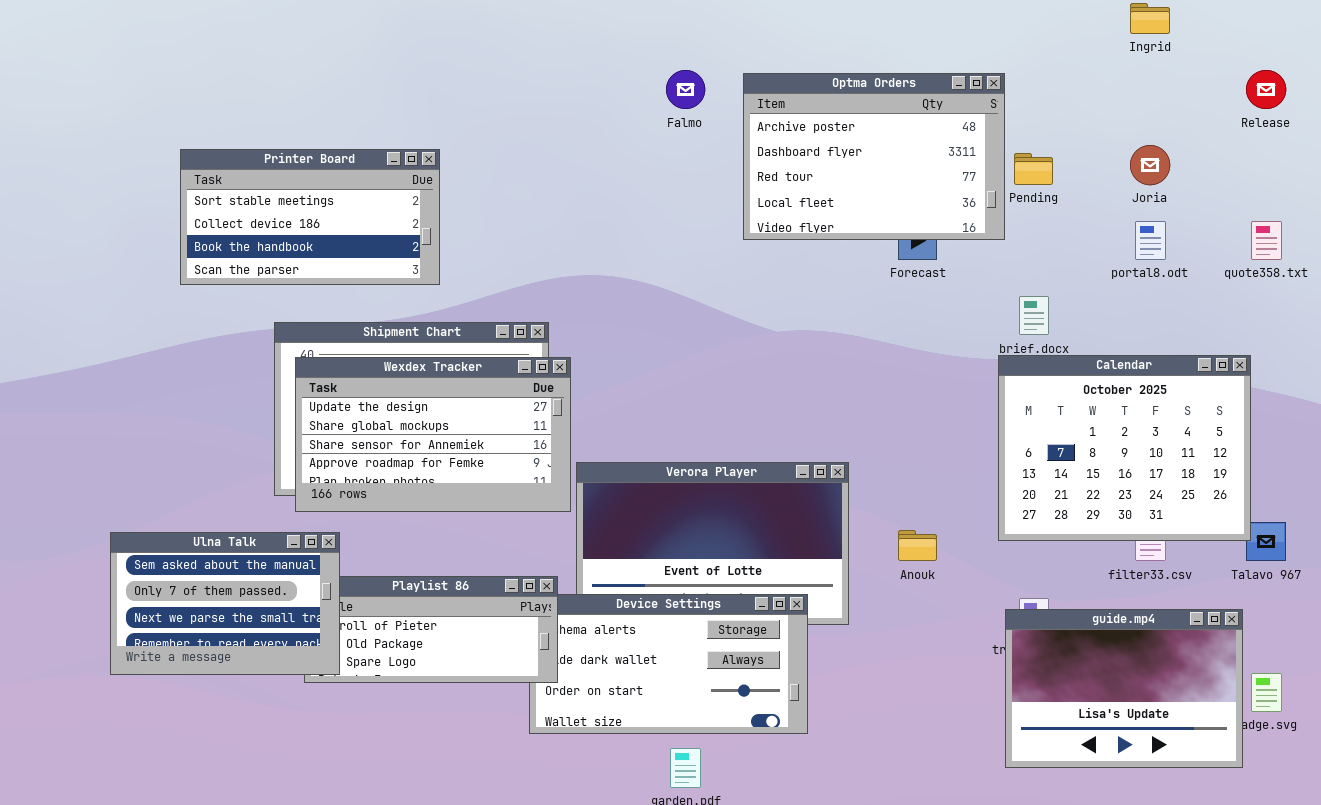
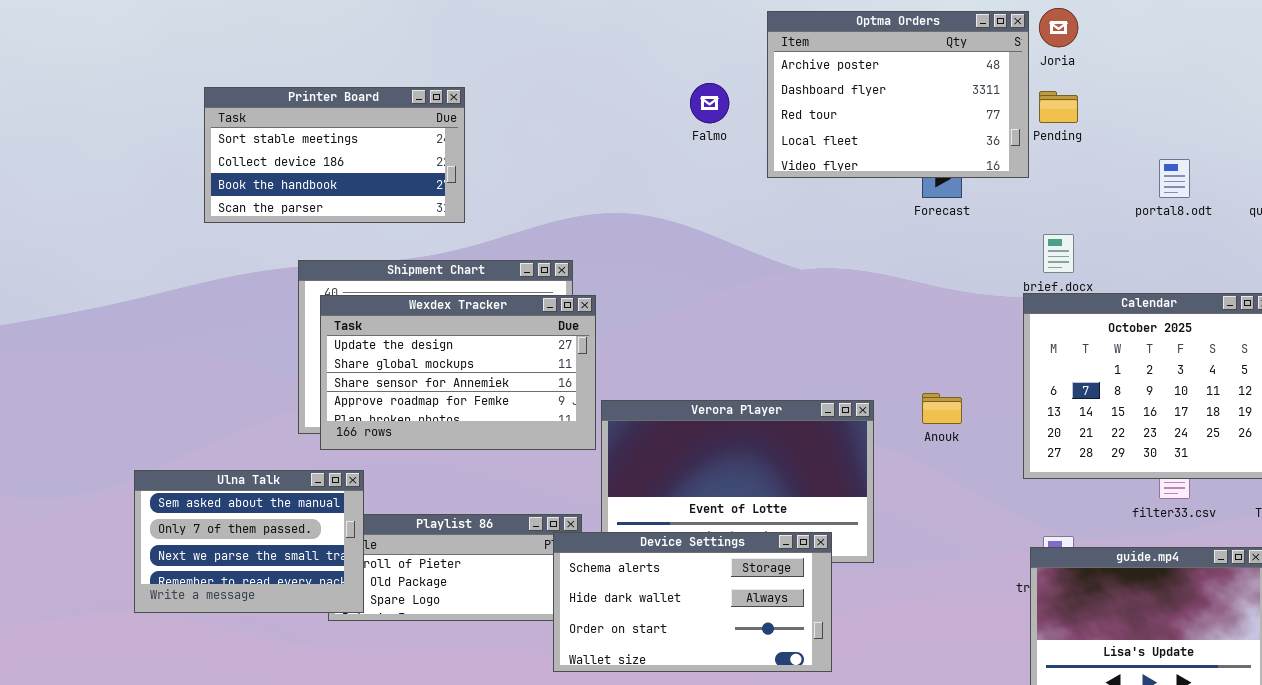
Falmo: [666,70,705,109] -> [690,83,729,123], moved
Joria: [1130,145,1170,185] -> [1039,8,1078,47], moved
Anouk: [898,530,937,561] -> [922,393,962,424], moved
Device Settings: [529,594,808,734] -> [553,532,832,672], raised

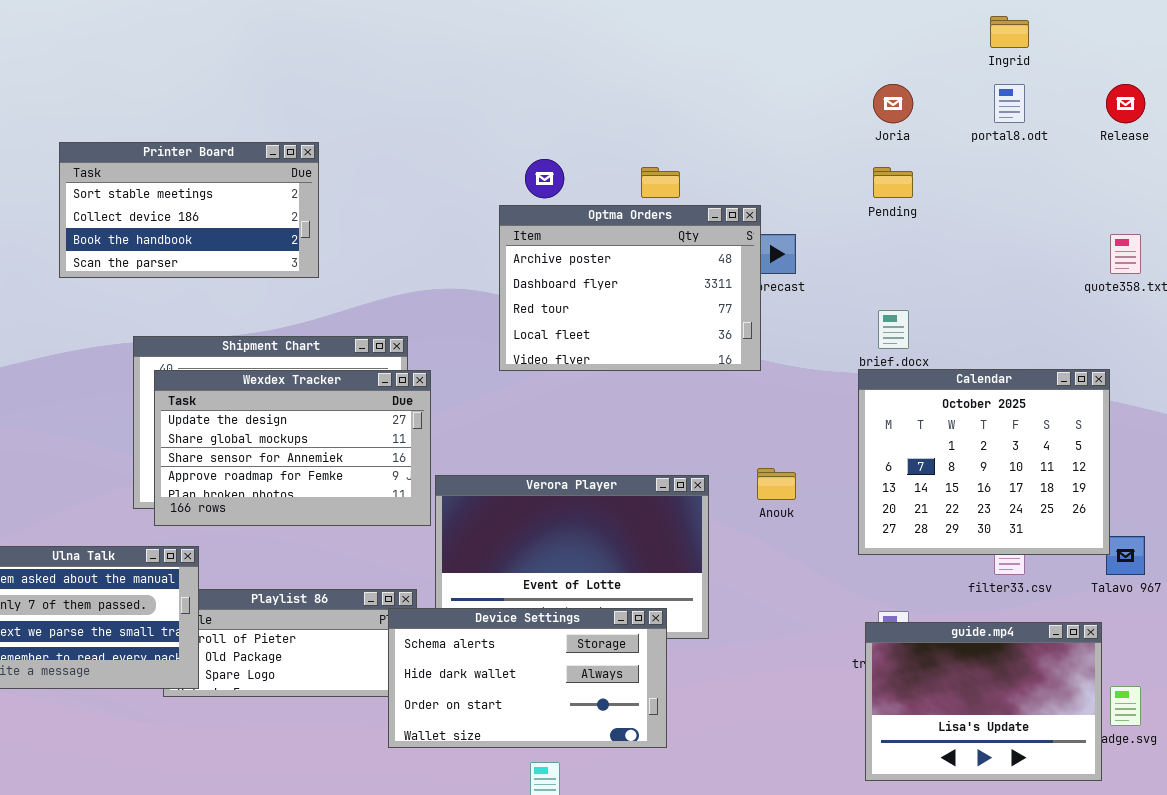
Optma Orders: [767,11,1029,178] -> [499,205,761,371], moved
Printer Board: [204,87,465,223] -> [59,142,319,278], moved
portal8.odt: [1159,159,1190,198] -> [994,84,1025,123], moved

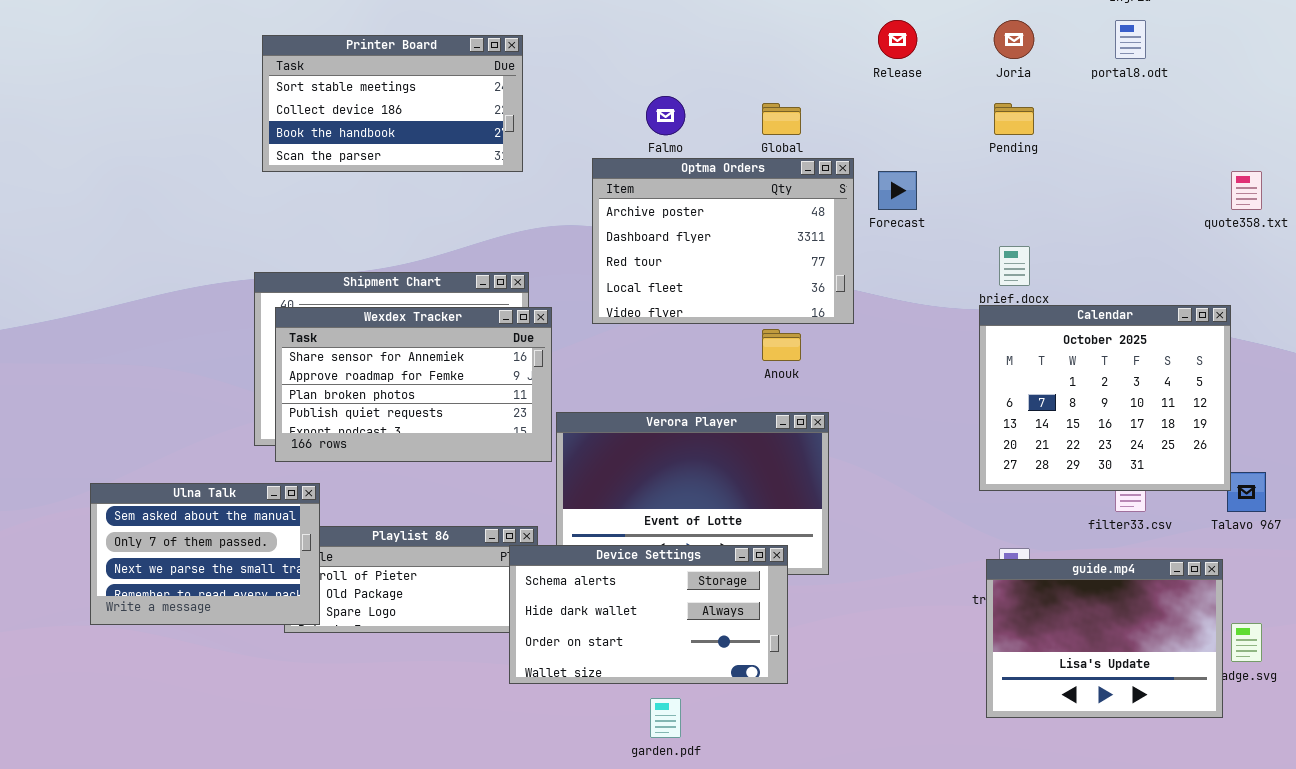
Release: [1106,84,1145,123] -> [878,20,917,59], moved
Printer Board: [59,142,319,278] -> [262,35,523,172], moved
Optma Orders: [499,205,761,371] -> [592,158,854,324], moved
Wexdex Tracker: [154,370,431,526] -> [275,307,552,462], scrolled down 2 rows
Anouk: [757,468,796,500] -> [762,329,801,361], moved

